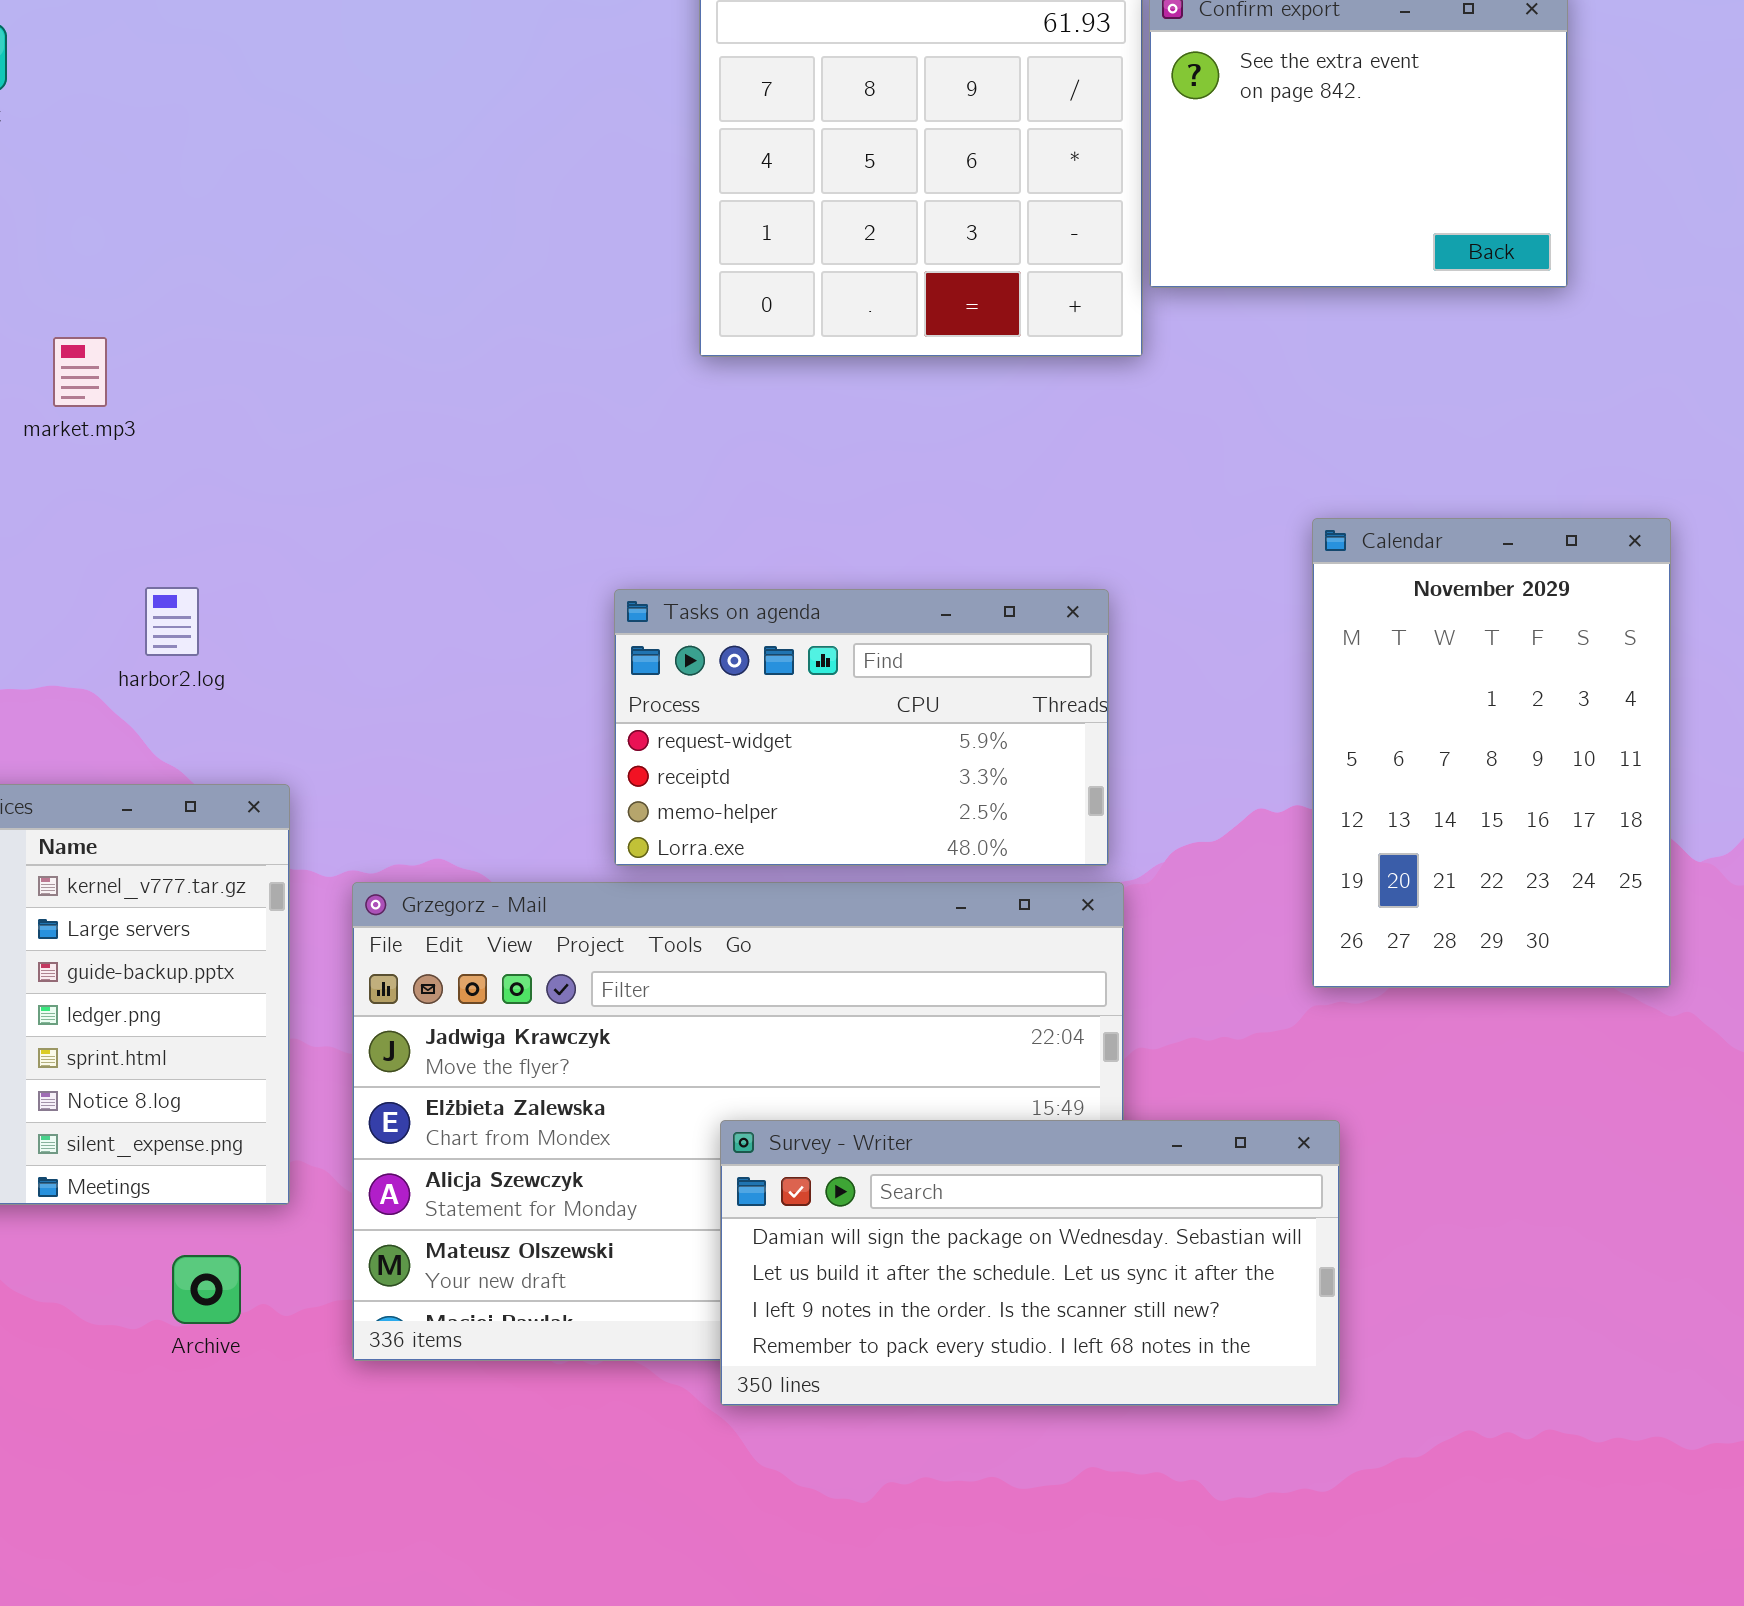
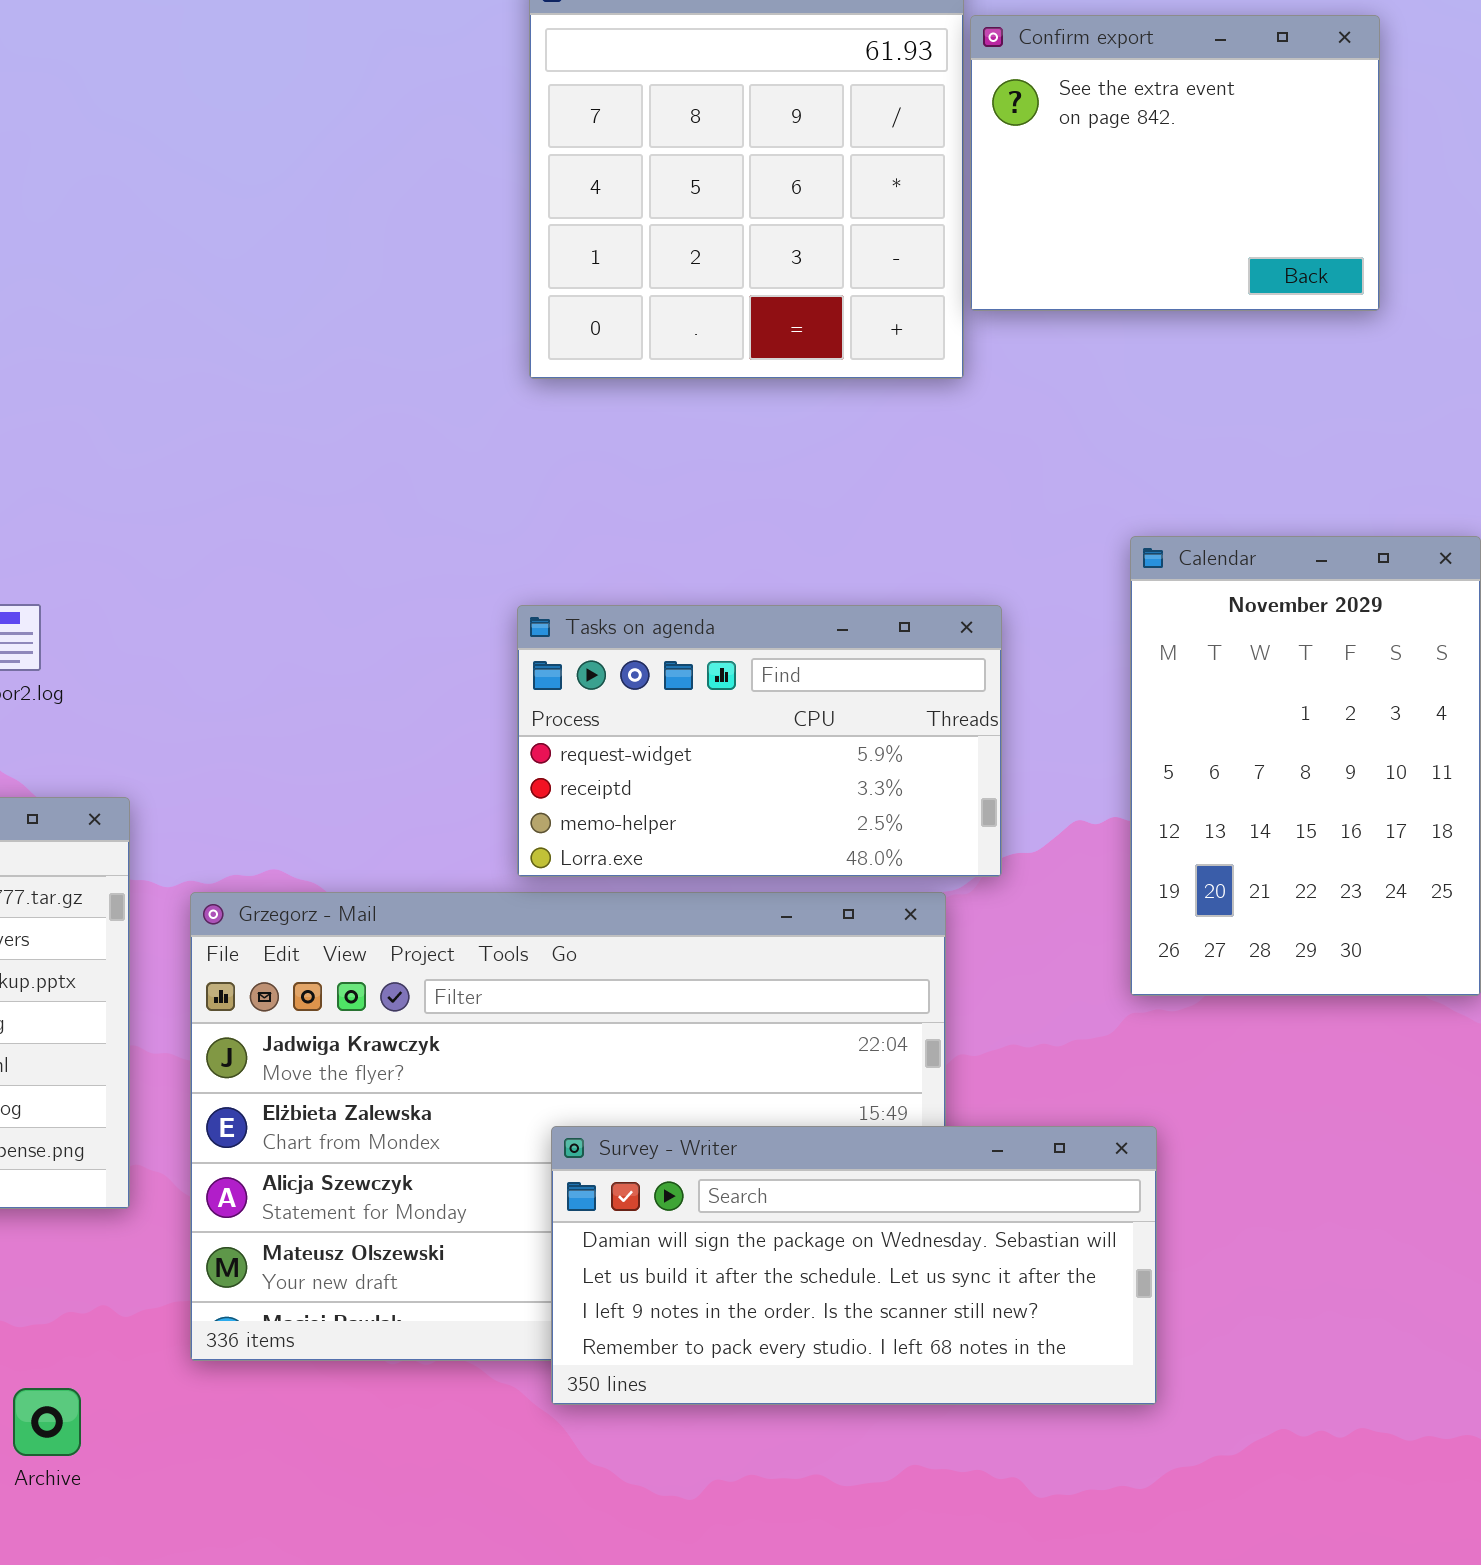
Tasks on agenda: [614,589,1109,866] -> [517,605,1002,877], moved
Archive: [172,1255,241,1324] -> [13,1388,81,1456], moved

